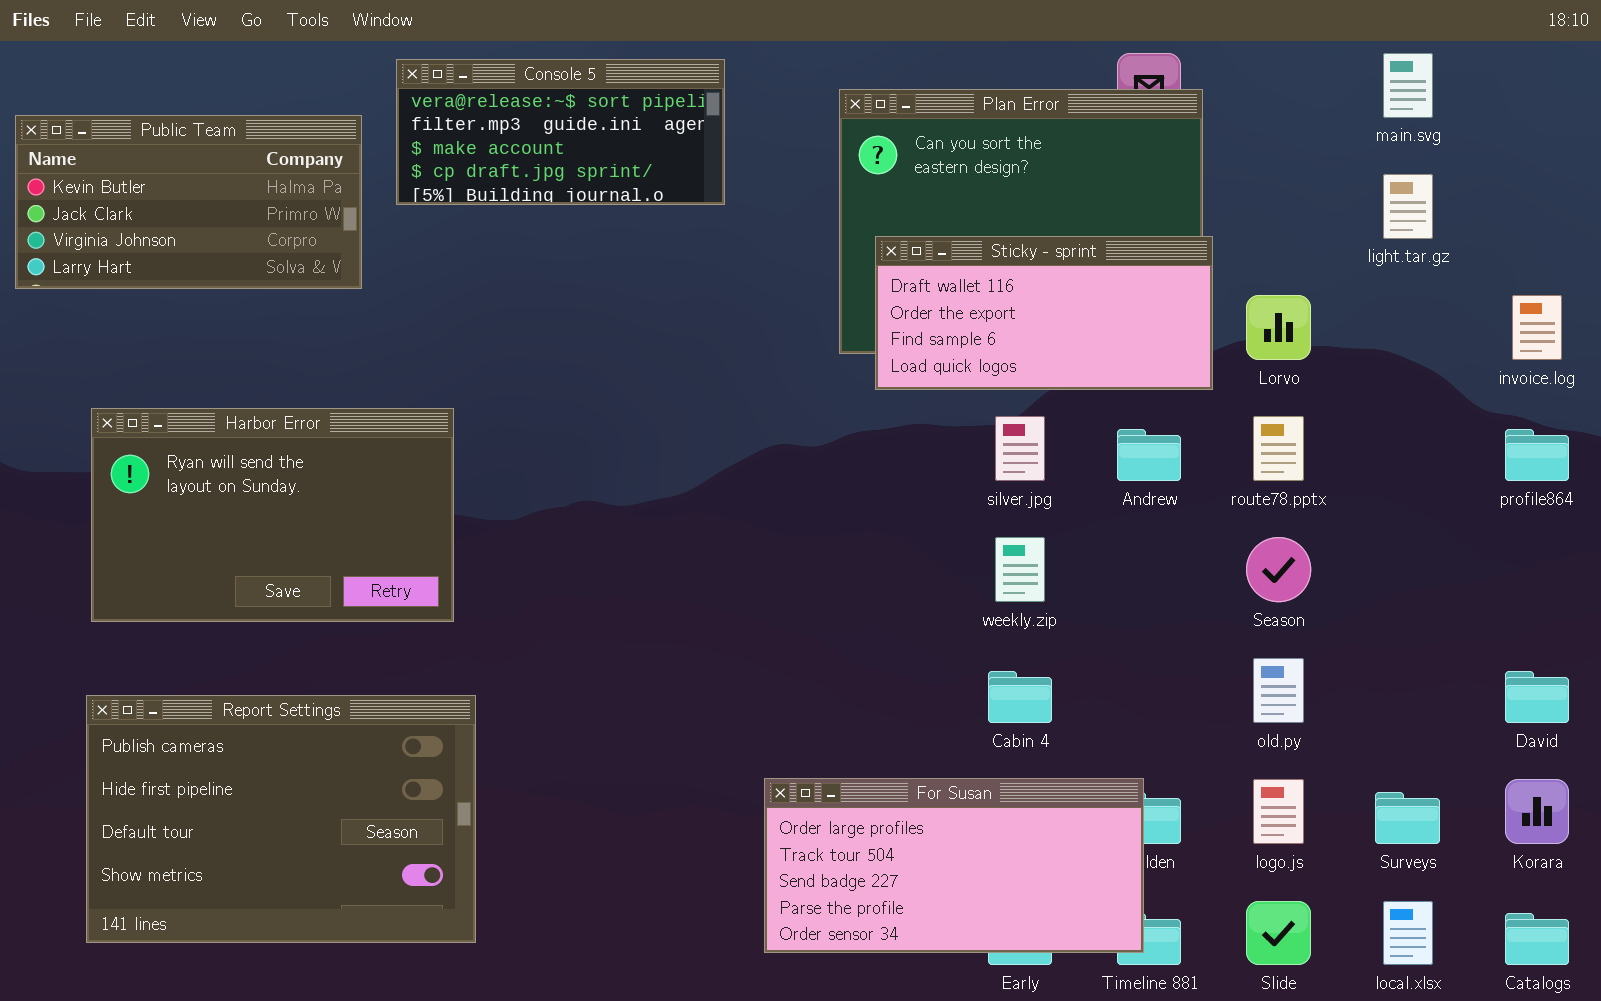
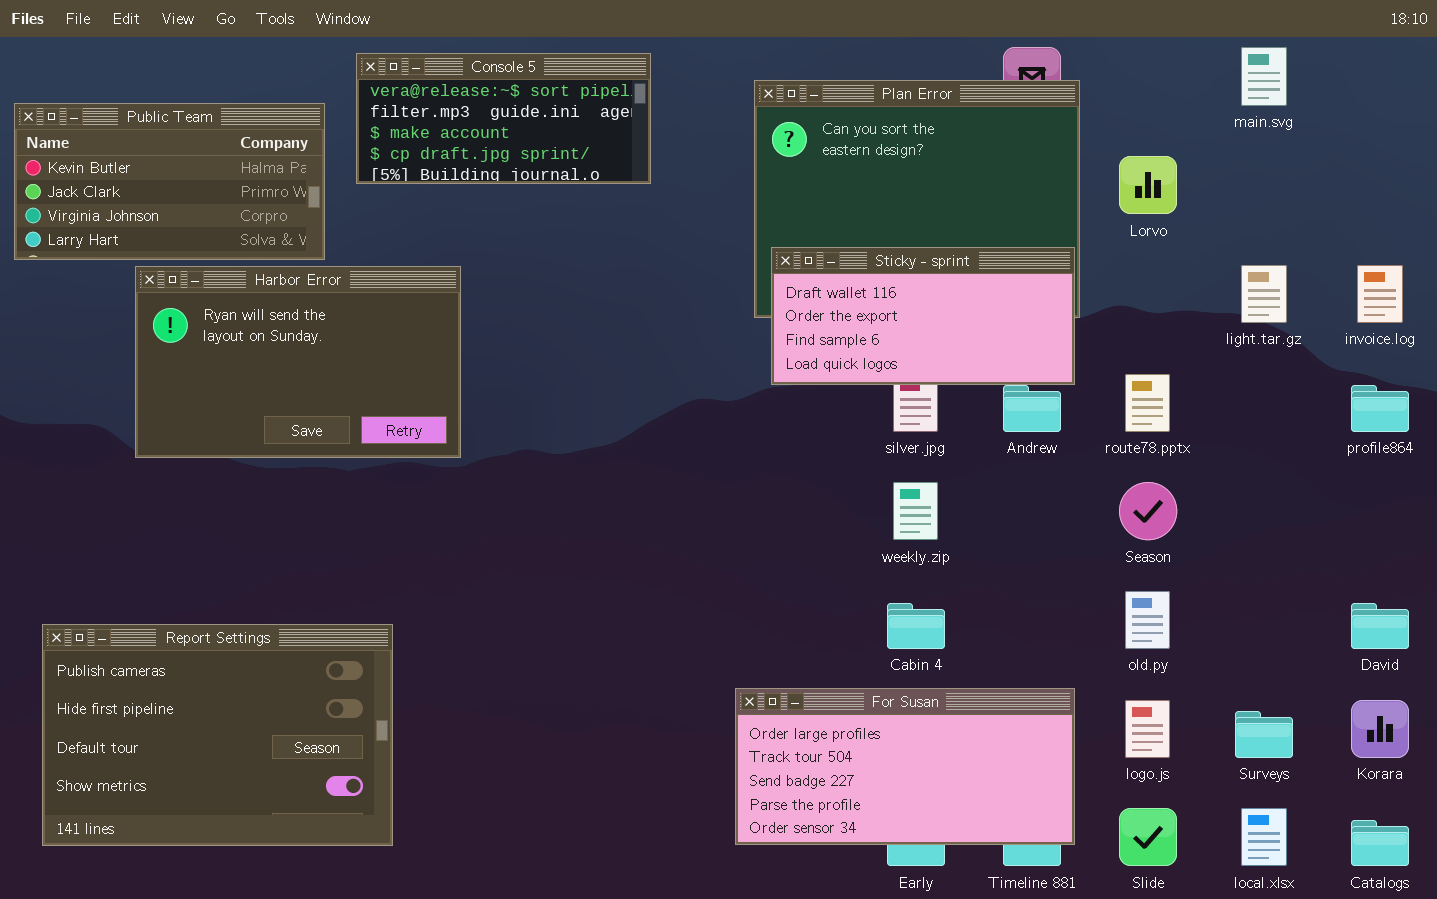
light.tar.gz: [1383,174,1433,239] -> [1241,265,1287,323], moved
Sticky - sprint: [875,236,1213,390] -> [771,247,1075,385], moved
Lorvo: [1246,295,1311,360] -> [1119,156,1177,214], moved
Harbor Error: [91,408,454,622] -> [135,266,461,458], moved
Report Settings: [86,695,476,943] -> [42,624,393,846], moved
For Susan: [764,778,1144,953] -> [735,688,1075,845], moved

